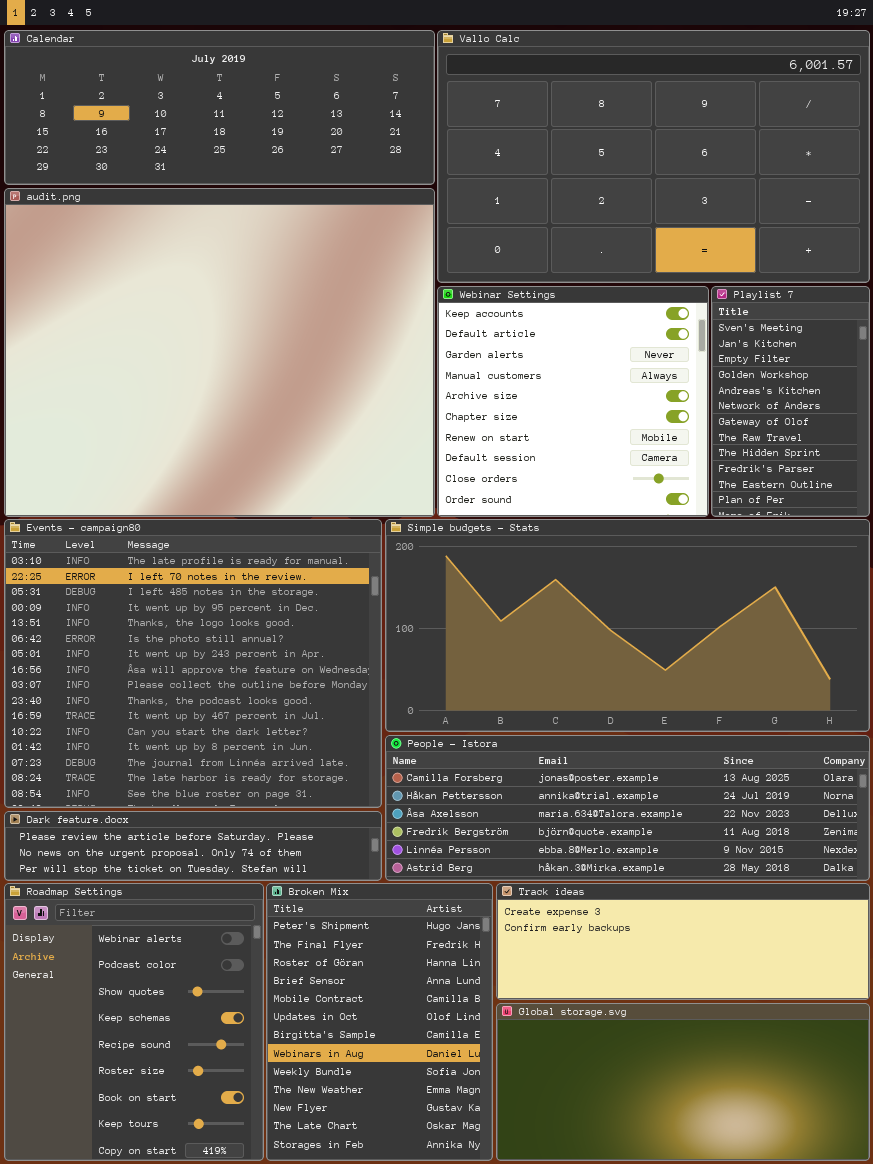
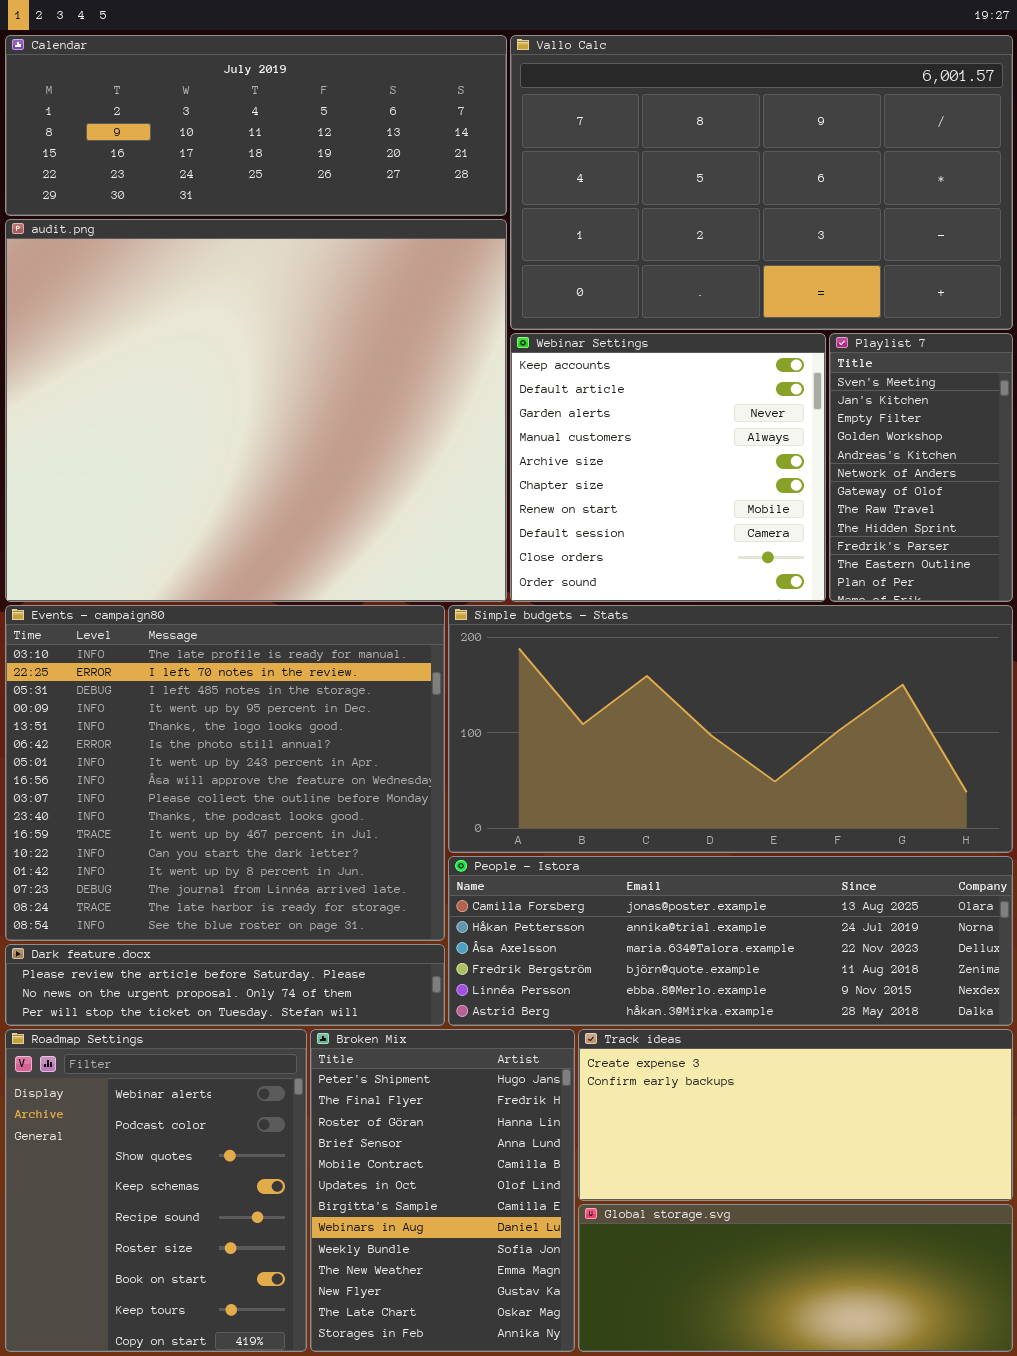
Track ideas: [496,883,870,1000] -> [578,1029,1013,1201], resized
Global storage.svg: [496,1003,870,1161] -> [578,1204,1013,1352], resized

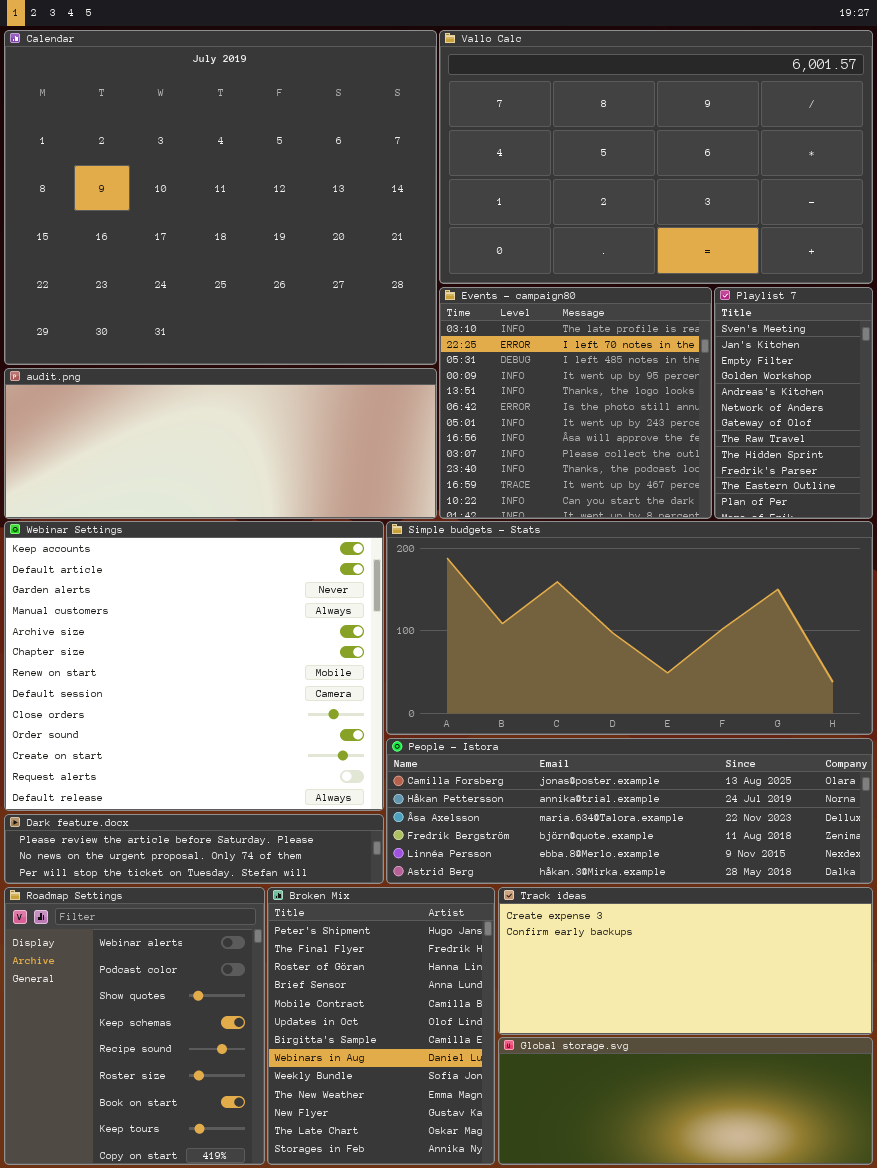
Calendar: [5,35,507,216] -> [4,30,437,365], resized
audit.png: [5,219,507,602] -> [4,368,437,519], resized
Webinar Settings: [510,333,826,602] -> [4,521,384,811], moved, resized
Events - campaign80: [5,605,445,941] -> [439,287,712,519], moved, resized

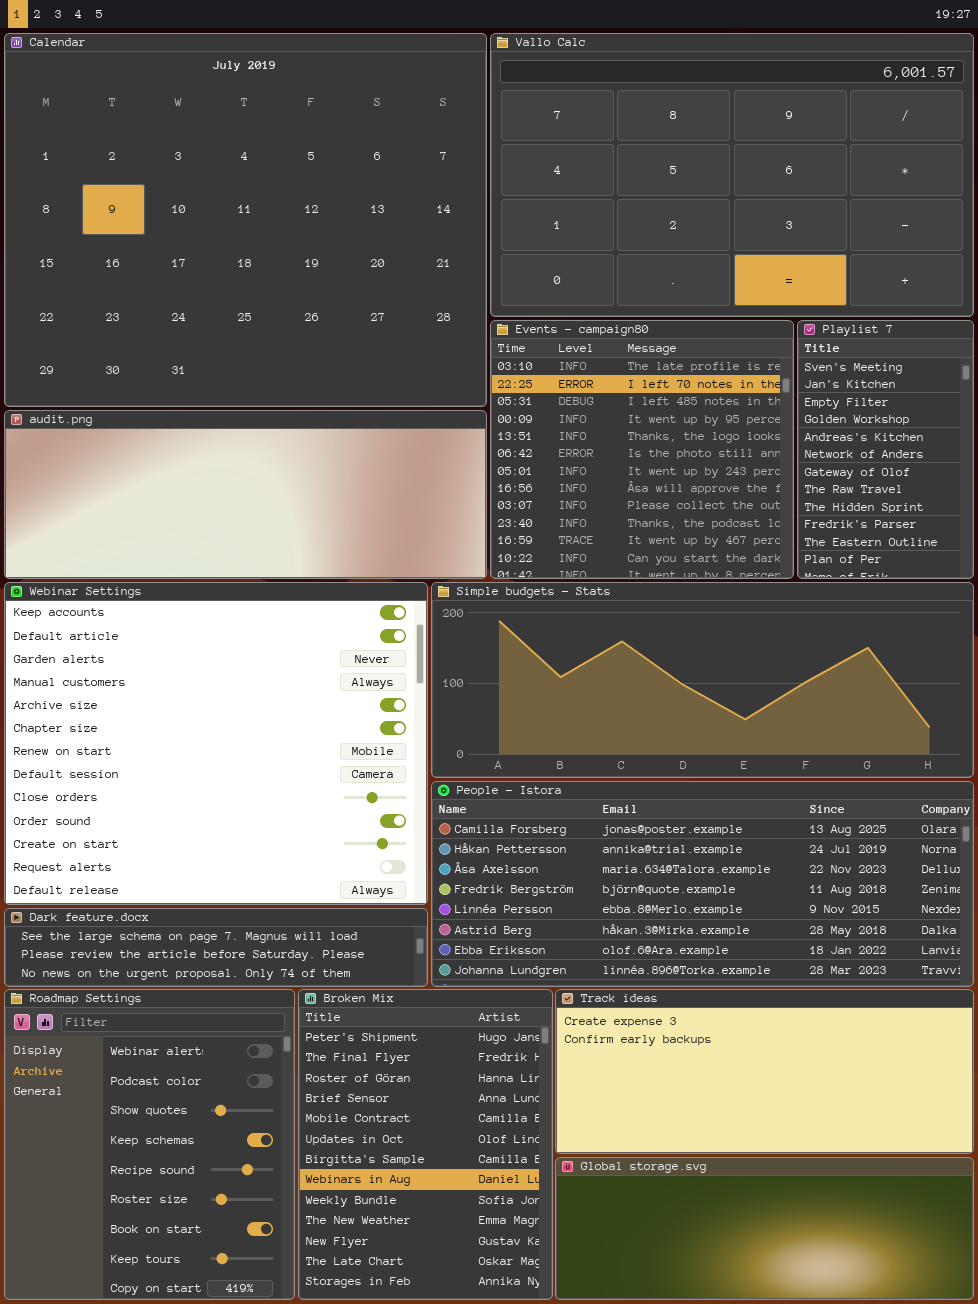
Simple budgets - Stats: [386,521,873,735] -> [431,582,974,778], resized
People - Istora: [386,738,873,884] -> [431,781,974,987], resized
Dark feature.docx: [4,814,384,884] -> [4,908,428,987], scrolled up 1 row

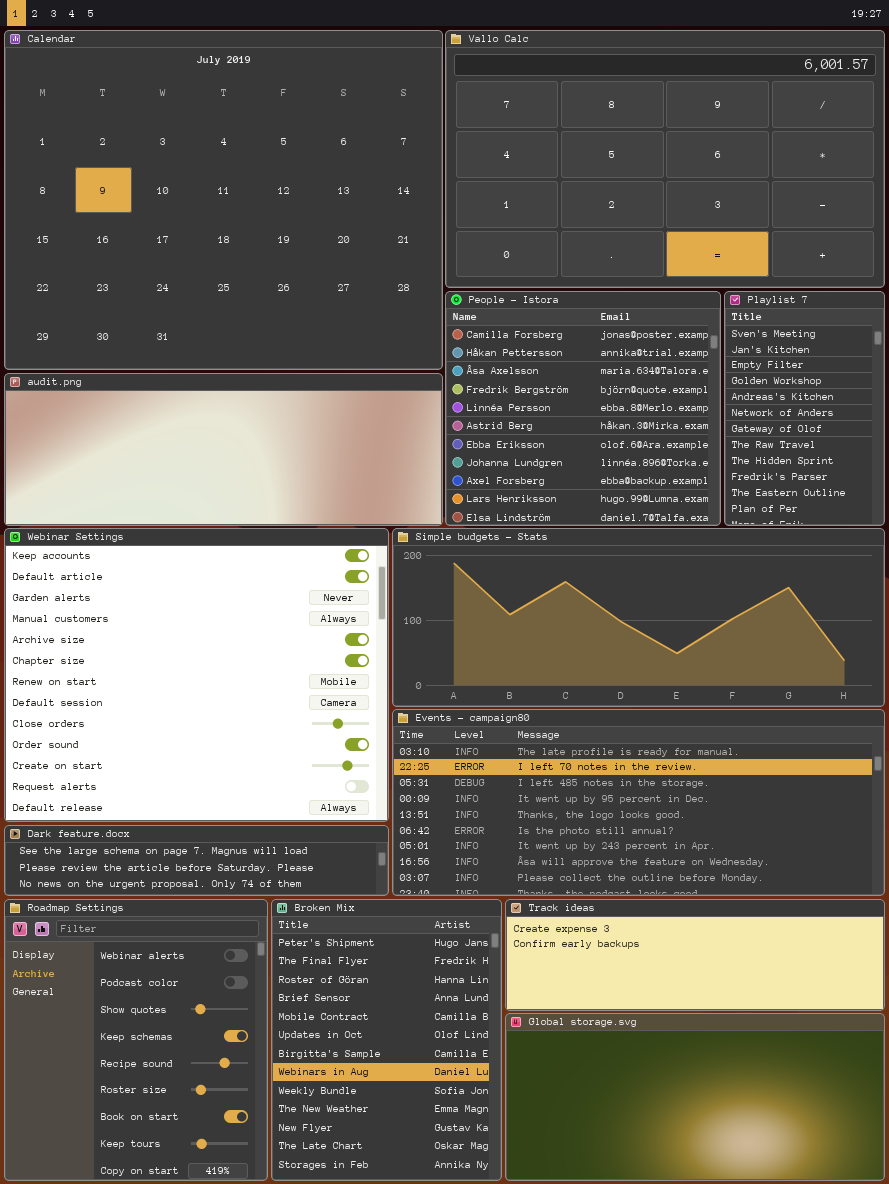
Events - campaign80: [490,320,794,579] -> [392,709,885,896], moved, resized
People - Istora: [431,781,974,987] -> [445,291,721,526], moved, resized
Track ideas: [555,989,974,1154] -> [505,899,885,1011], resized
Global storage.svg: [555,1157,974,1300] -> [505,1013,885,1181], resized

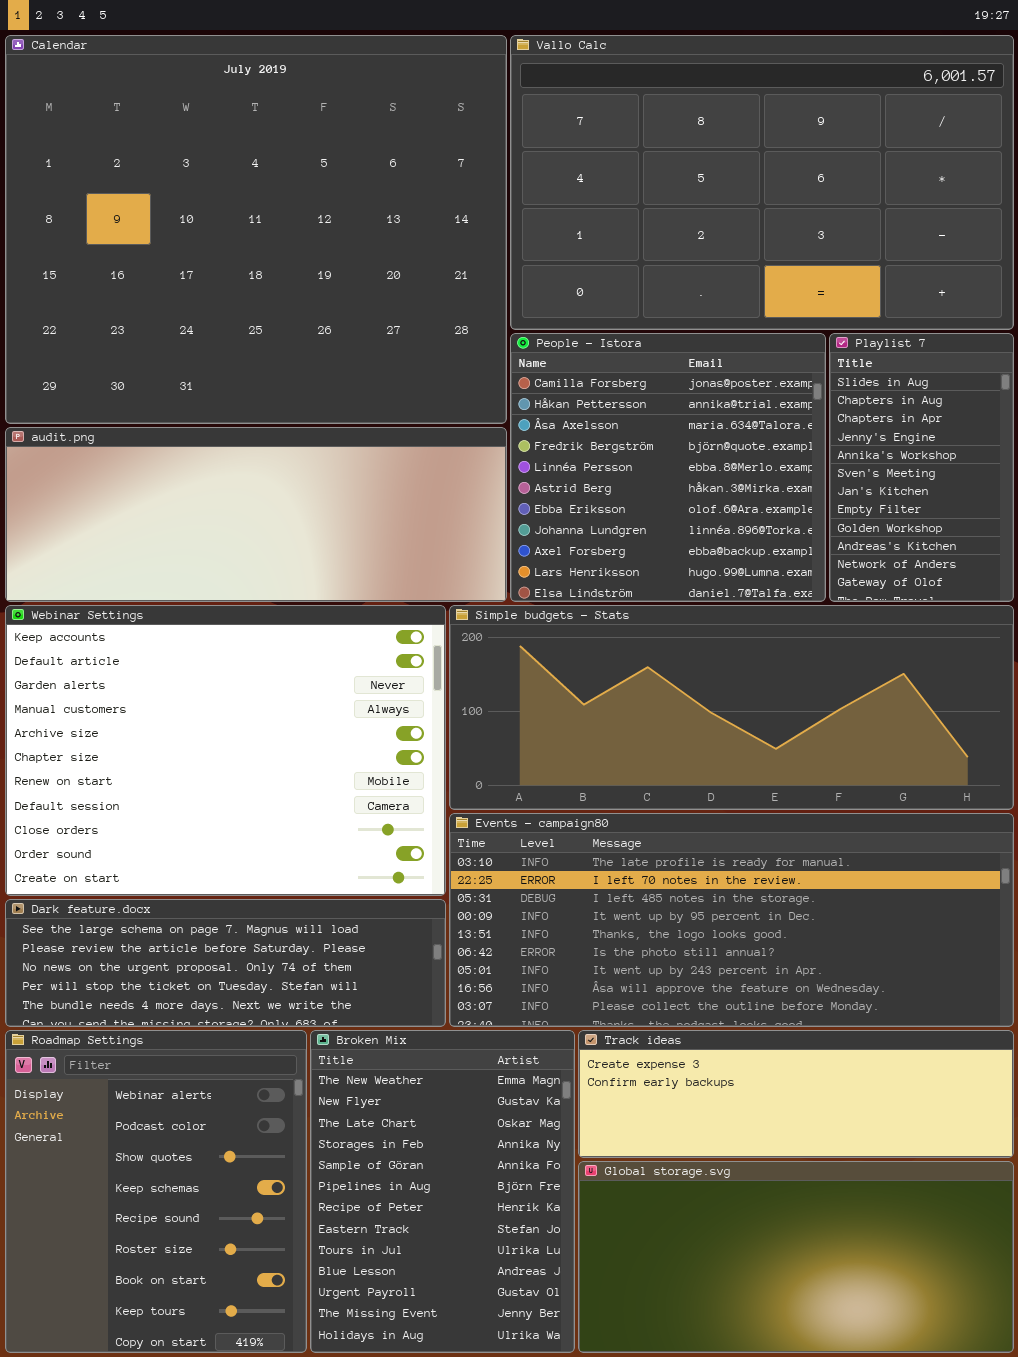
Playlist 7: [724,291,885,526] -> [829,333,1014,602], scrolled up 5 rows
Webinar Settings: [4,528,389,822] -> [5,605,446,896], resized
Dark feature.docx: [4,825,389,896] -> [5,899,446,1027], resized
Broken Mix: [271,899,502,1181] -> [310,1030,575,1353], scrolled down 9 rows

